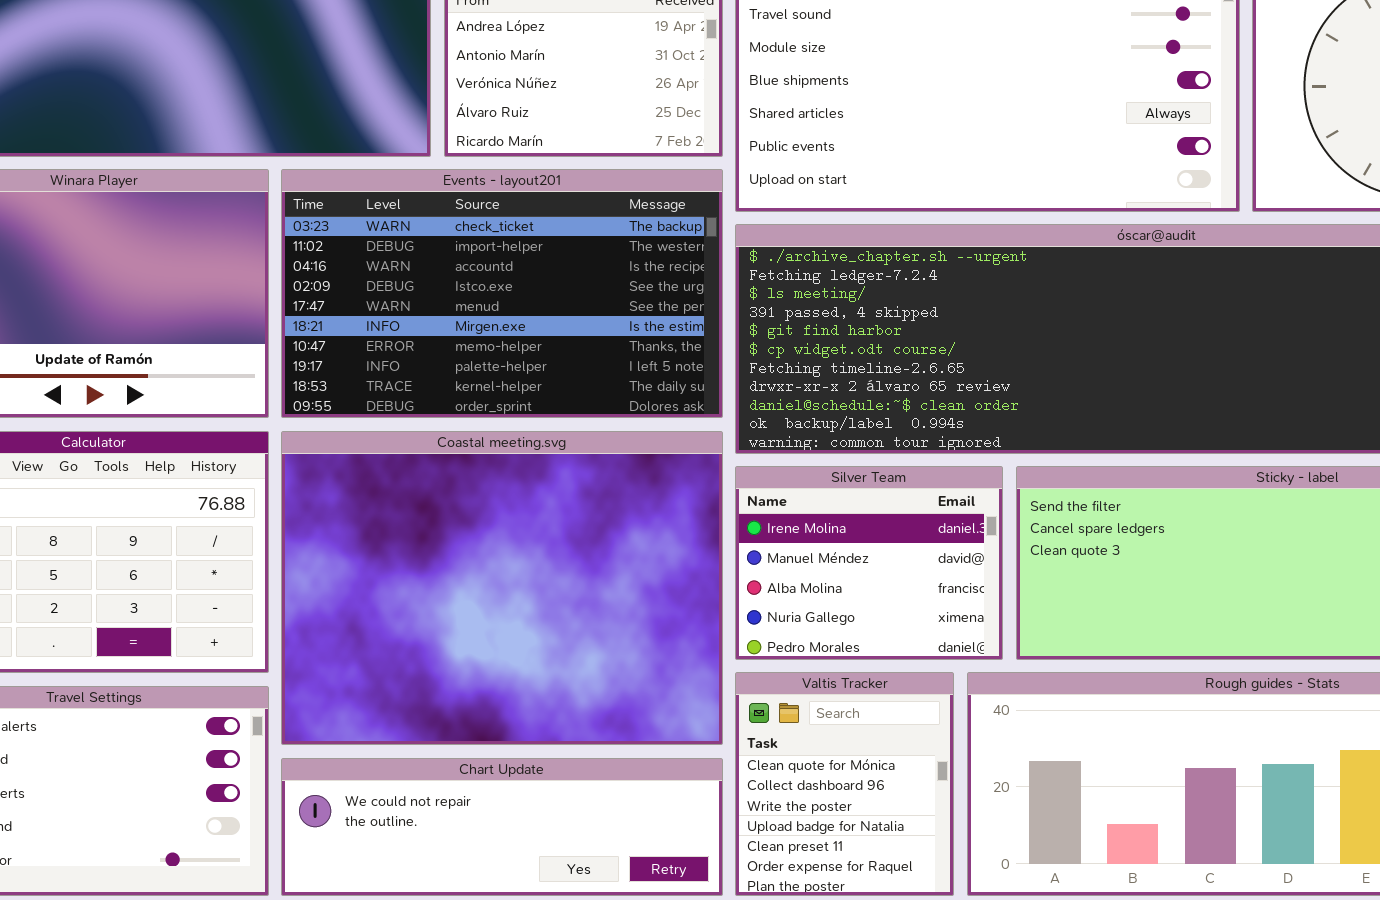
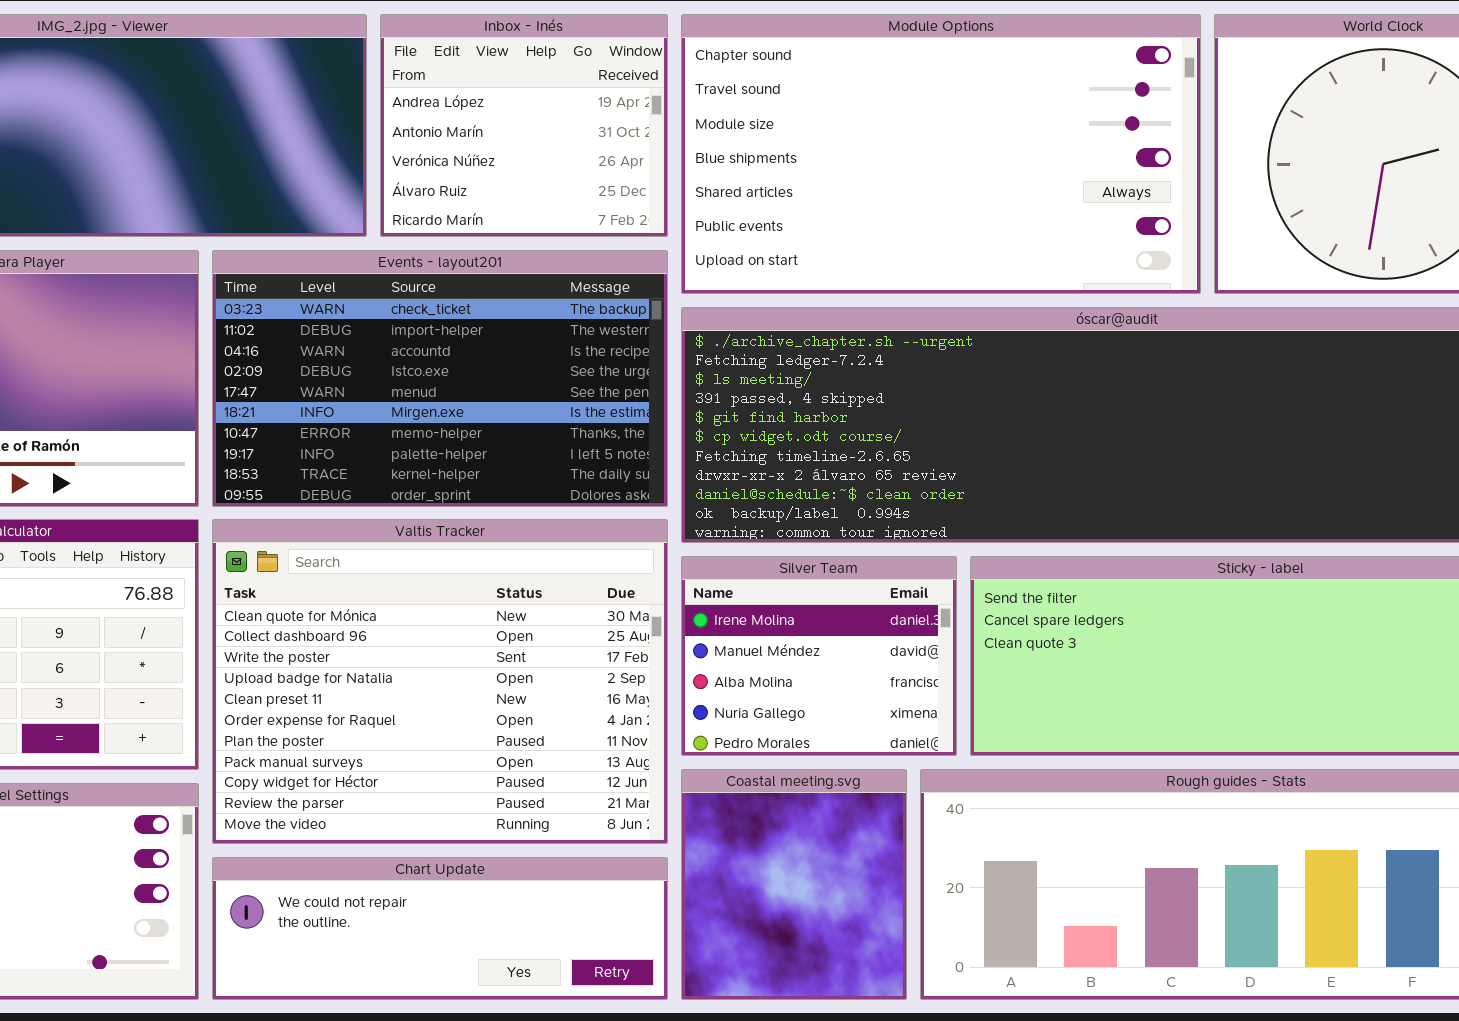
Coastal meeting.svg: [281,431,723,745] -> [681,769,907,1000], moved, resized
Valtis Tracker: [735,672,954,896] -> [212,519,668,844], moved, resized

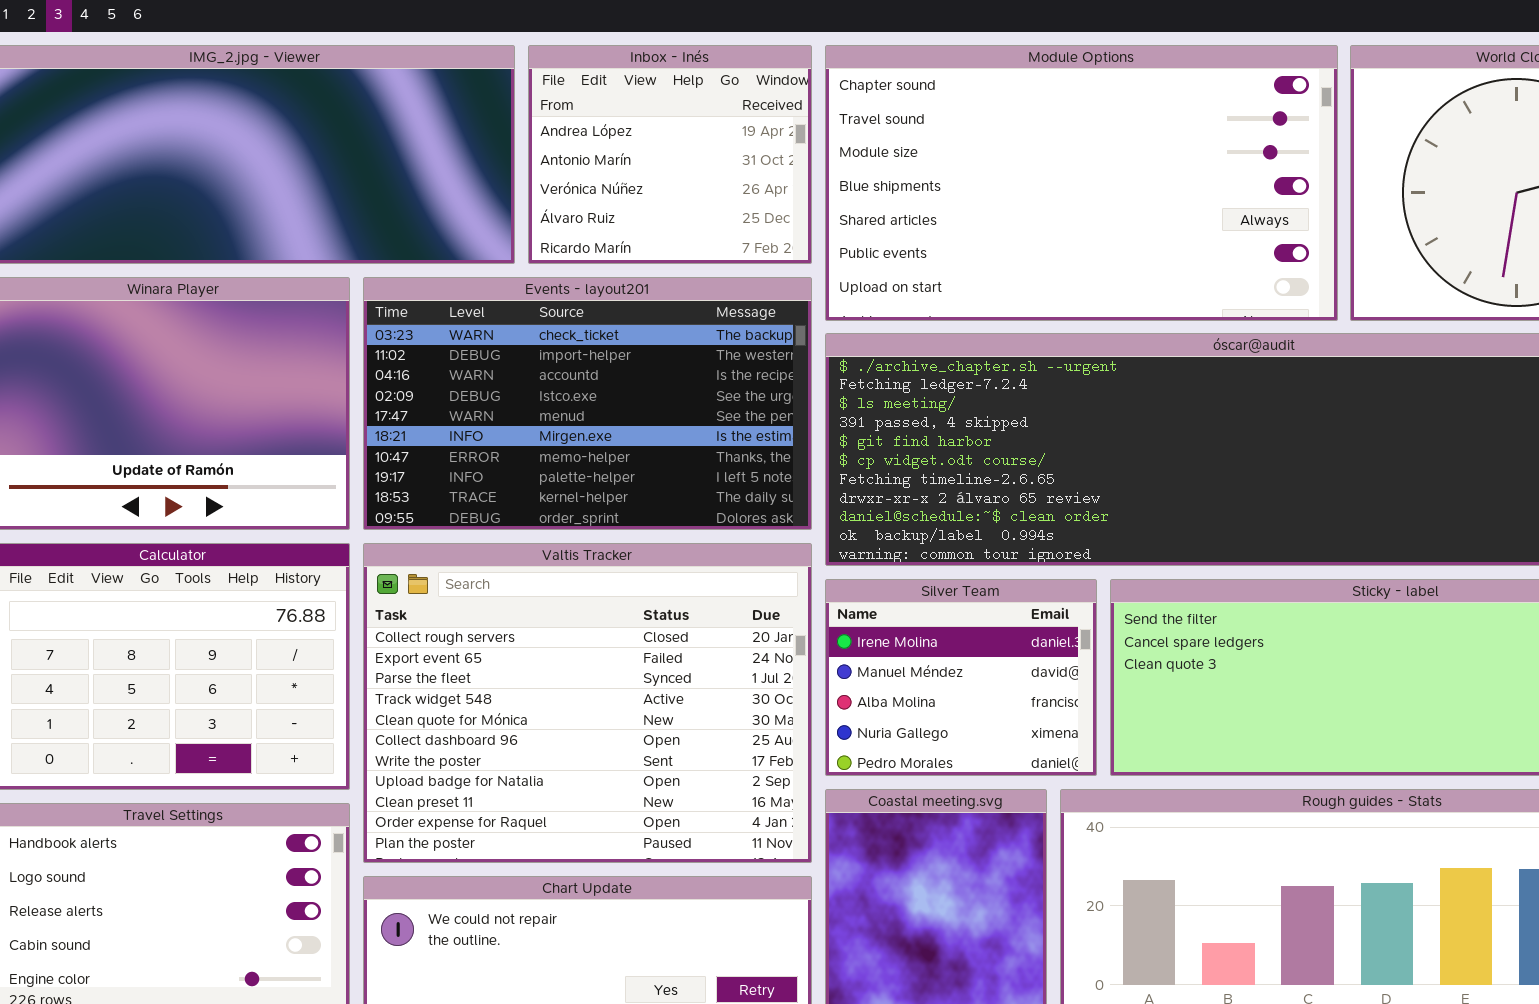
Valtis Tracker: [212,519,668,844] -> [363,543,812,863], scrolled up 4 rows

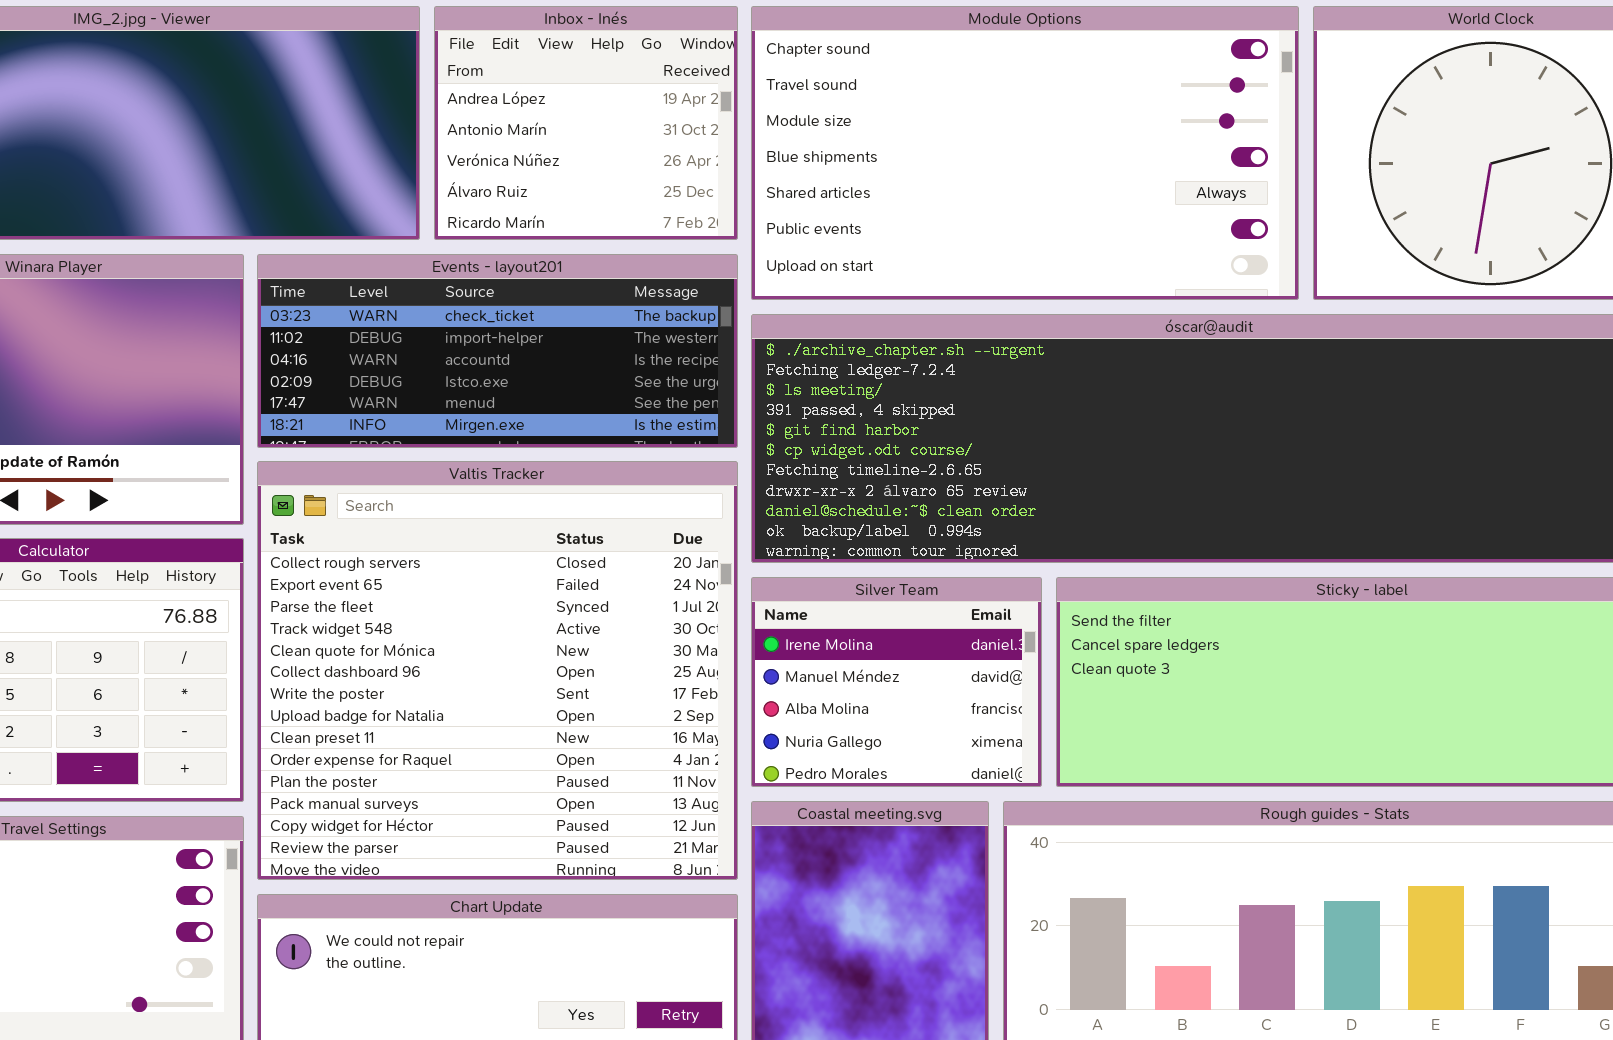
Events - layout201: [363,277,812,530] -> [257,254,738,448], resized
Valtis Tracker: [363,543,812,863] -> [257,461,738,880], resized

